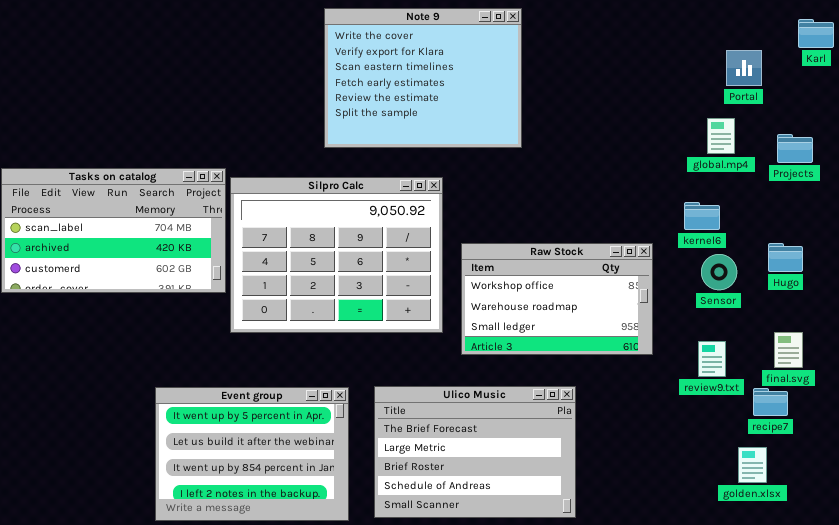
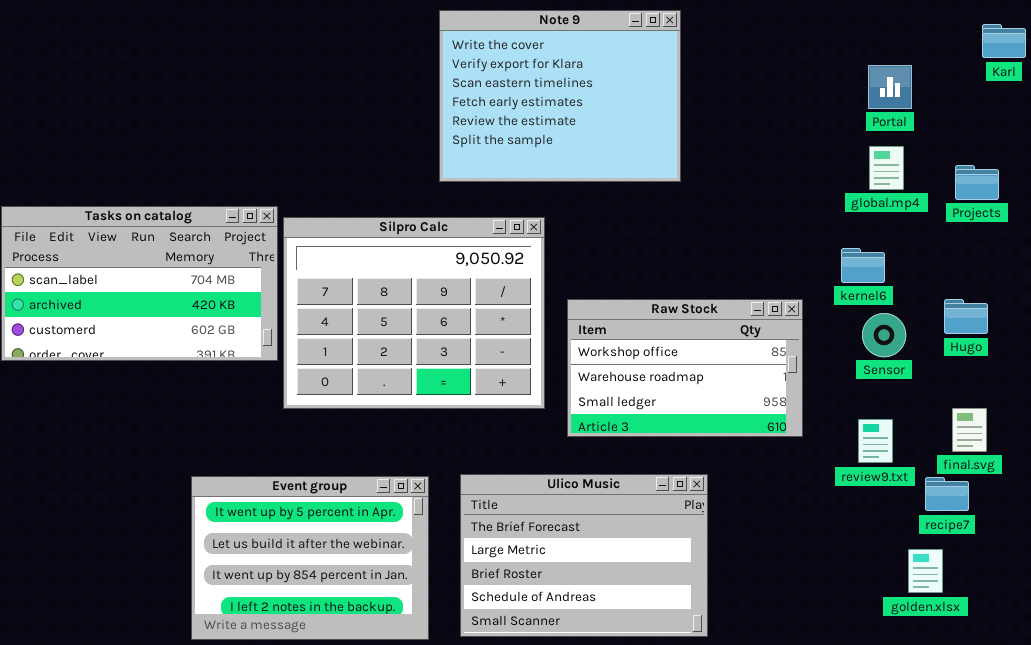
Note 9: [324,8,522,148] -> [439,10,681,182], moved
Portal: [726,50,762,86] -> [868,65,912,109], moved

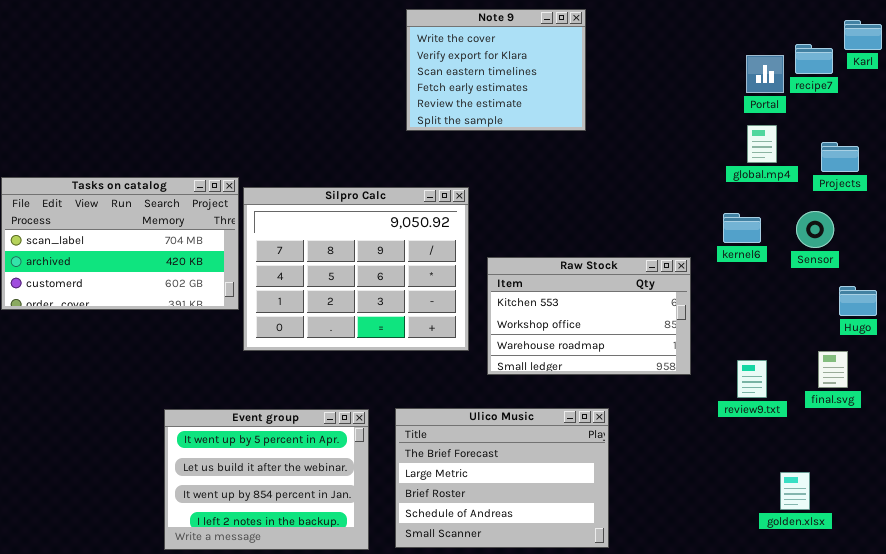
Note 9: [439,10,681,182] -> [406,9,586,131], resized
Raw Stock: [567,299,803,437] -> [487,257,691,375], scrolled up 1 row
Hugo: [944,299,988,334] -> [839,286,877,316], moved
Sensor: [862,313,906,357] -> [796,211,834,248], moved
recipe7: [925,477,969,511] -> [795,44,833,74], moved

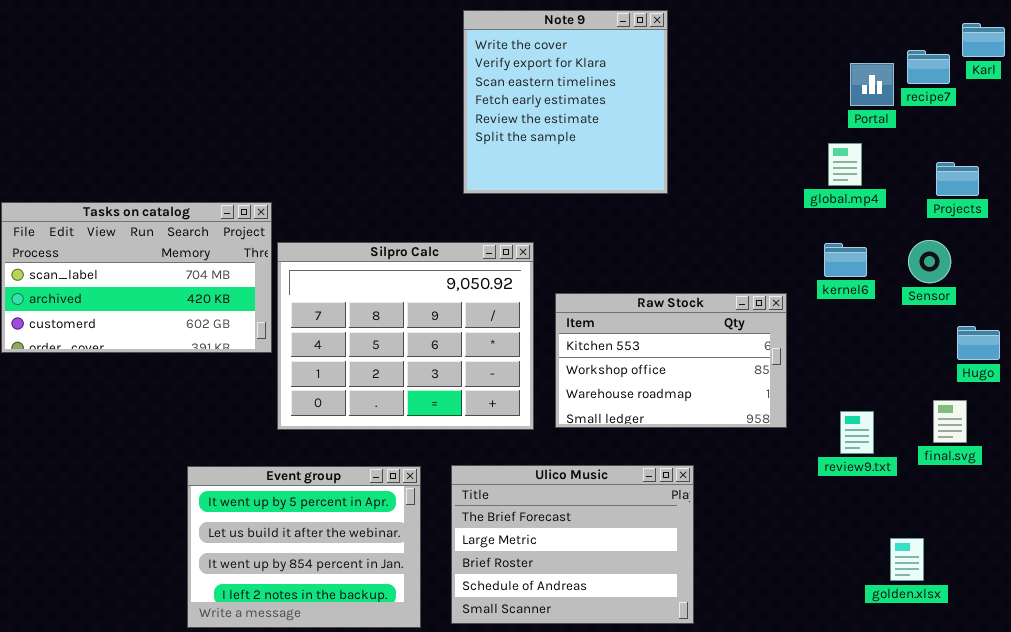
Note 9: [406,9,586,131] -> [463,10,668,194], resized
global.mp4: [747,125,777,163] -> [828,143,862,186], moved
Silpro Calc: [243,187,469,351] -> [277,242,534,430], moved

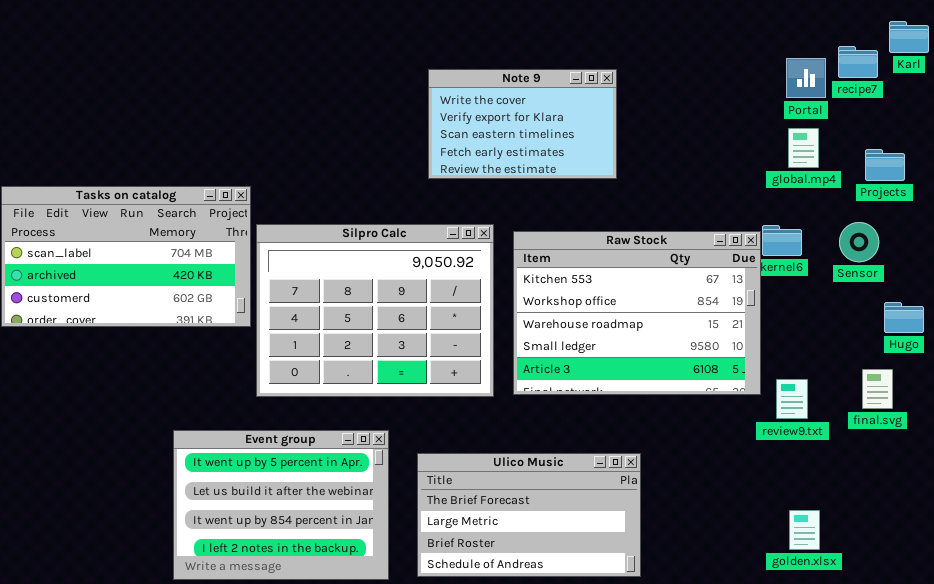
Note 9: [463,10,668,194] -> [428,69,617,179], resized
global.mp4: [828,143,862,186] -> [788,128,819,168], moved
Raw Stock: [555,293,787,428] -> [513,231,761,395], resized
Ulico Music: [451,465,694,624] -> [417,453,641,577], resized
golden.xlsx: [890,538,924,581] -> [789,510,820,550], moved

